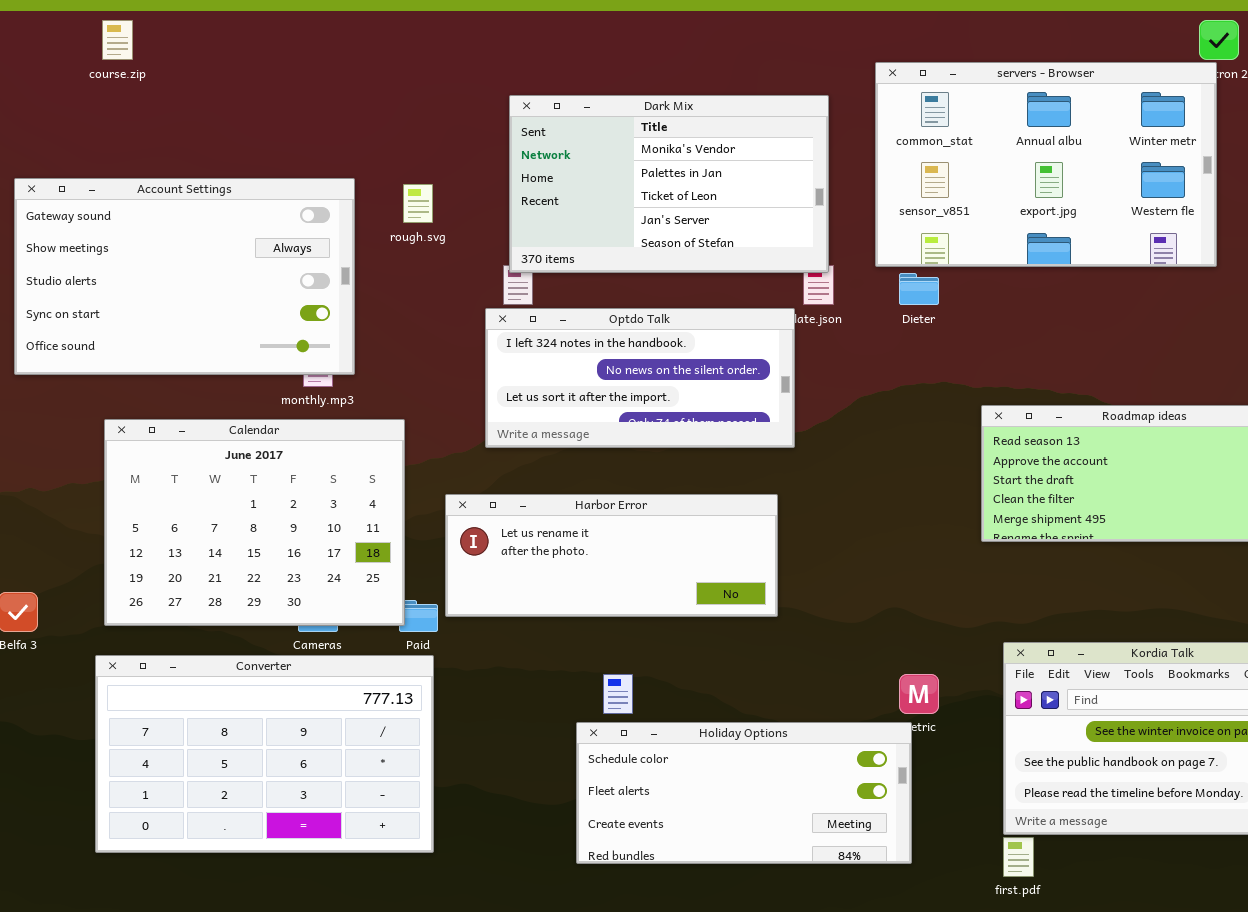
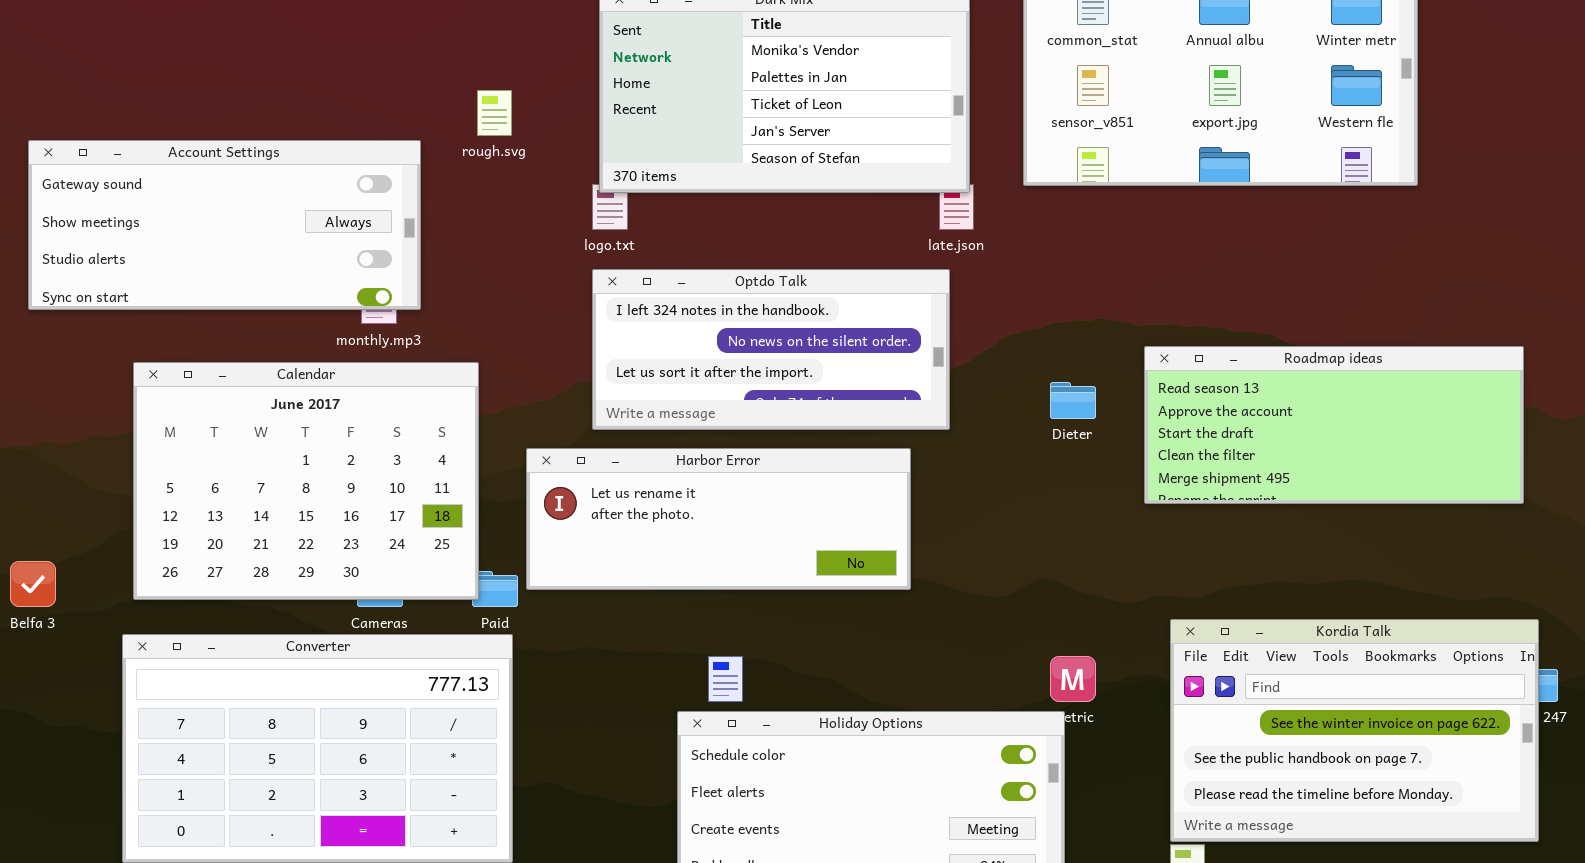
Account Settings: [14,178,355,375] -> [28,140,421,310], resized
Dieter: [899,273,939,305] -> [1050,382,1096,419], moved
Optdo Talk: [485,308,795,448] -> [592,269,950,430], moved

